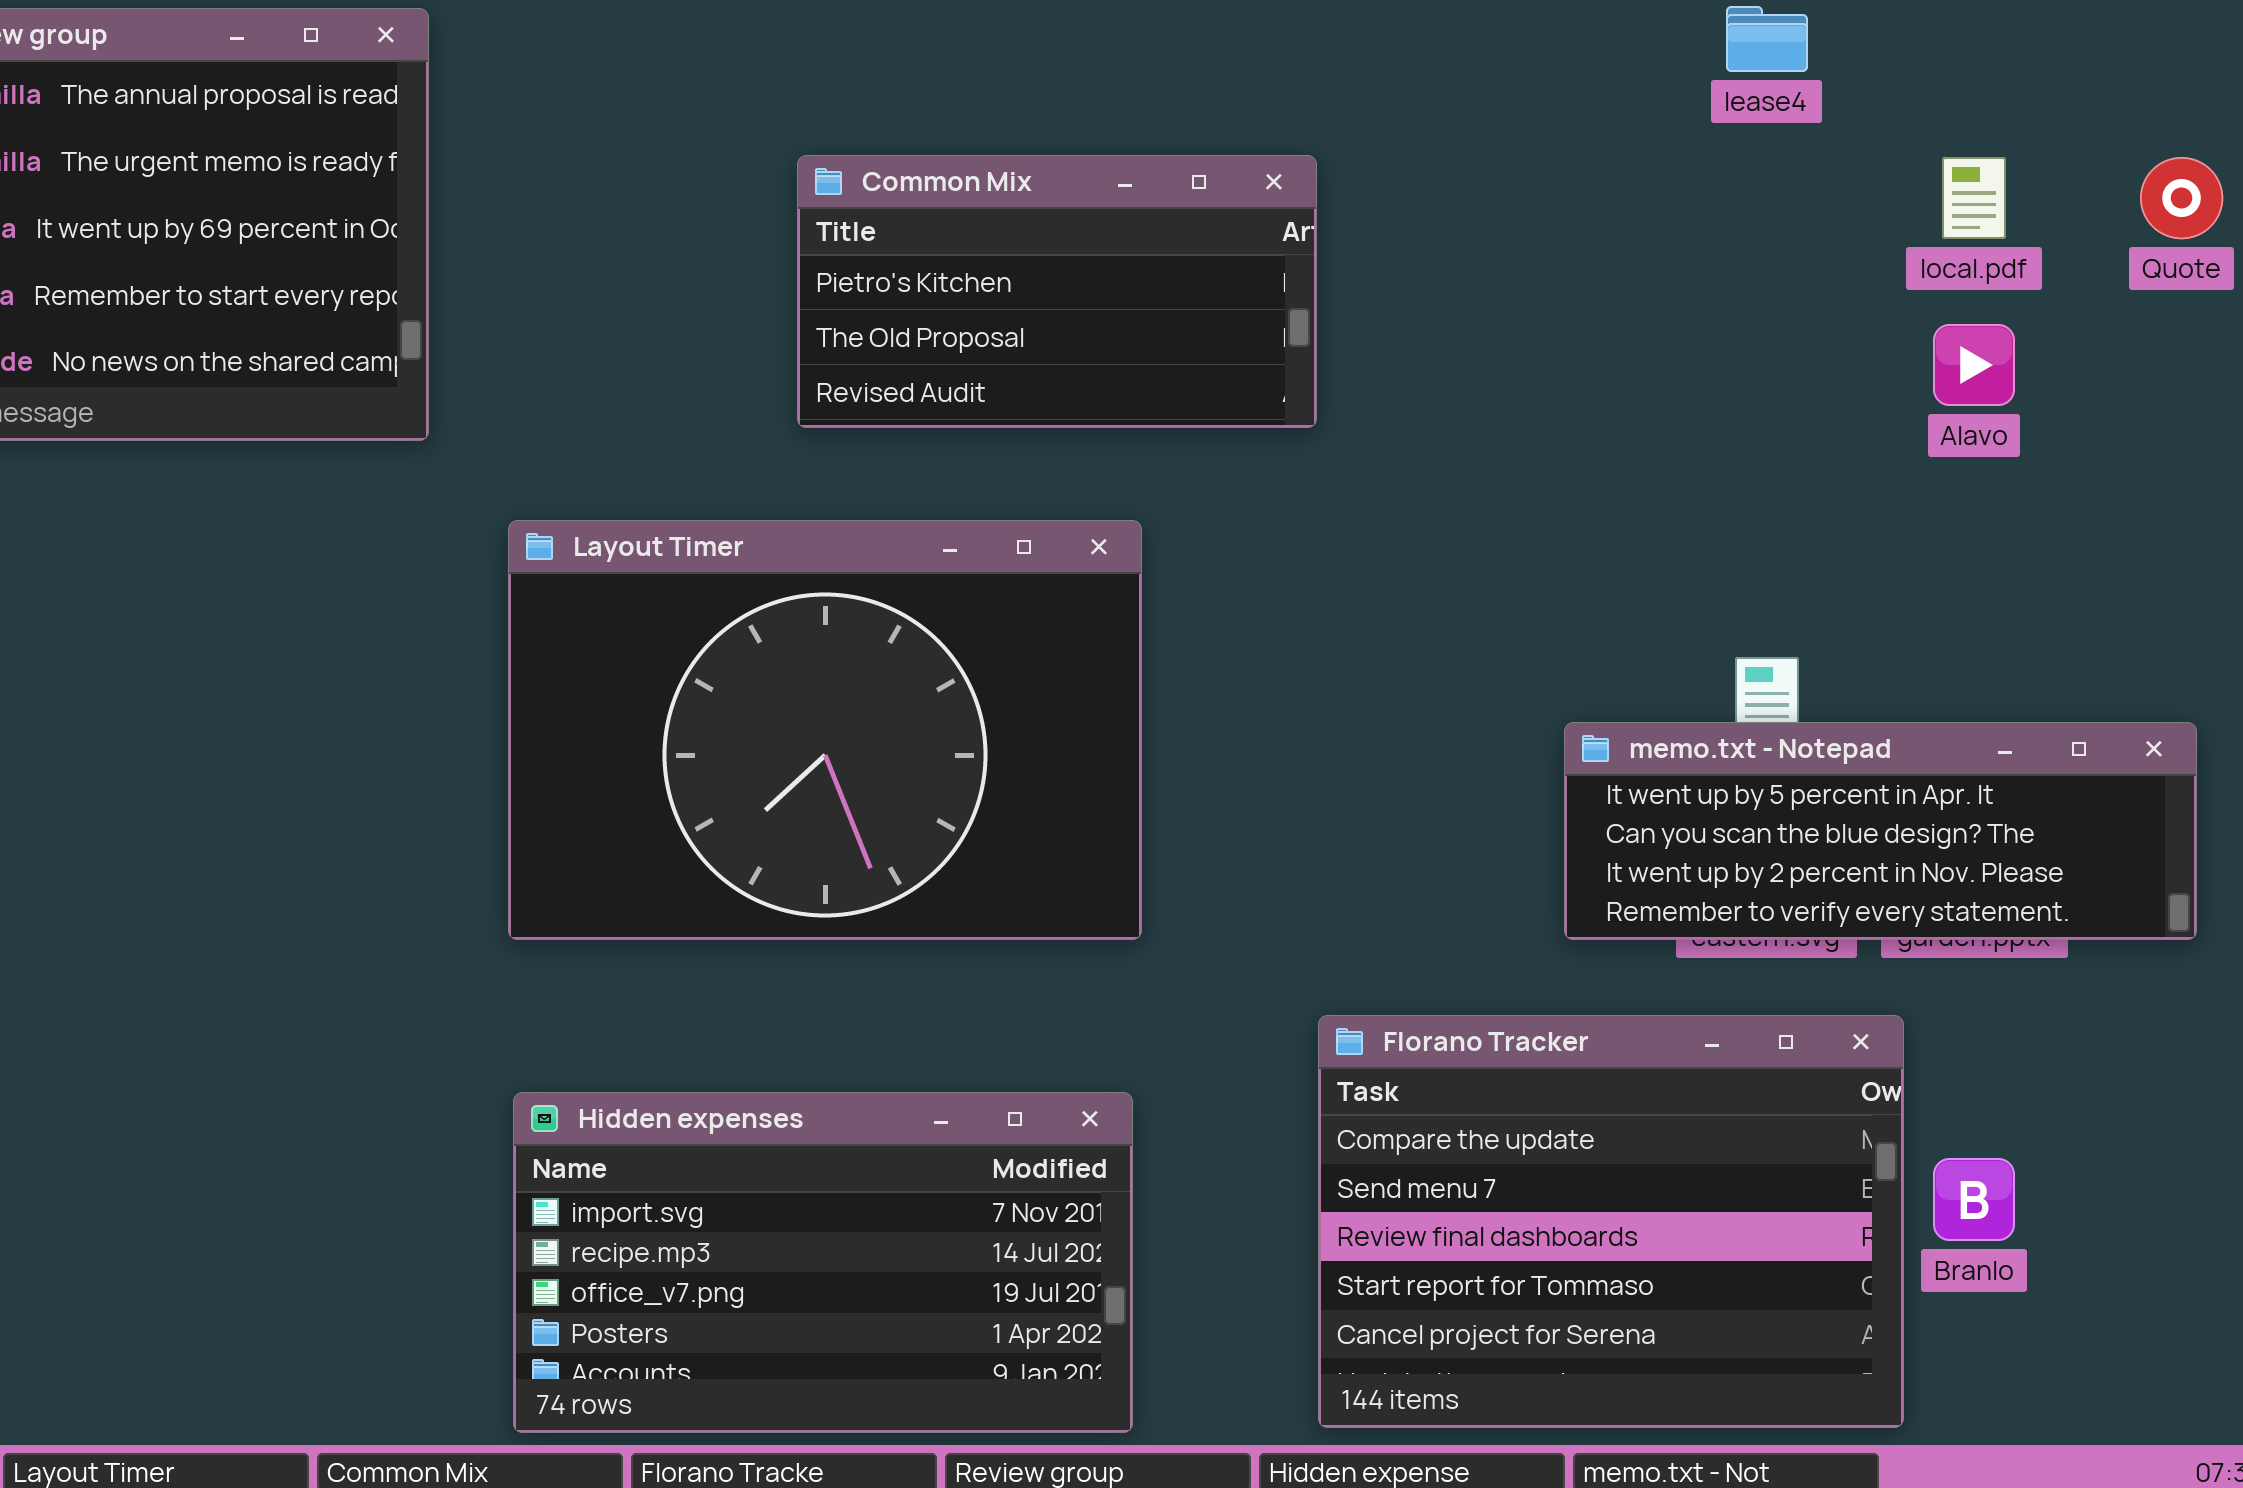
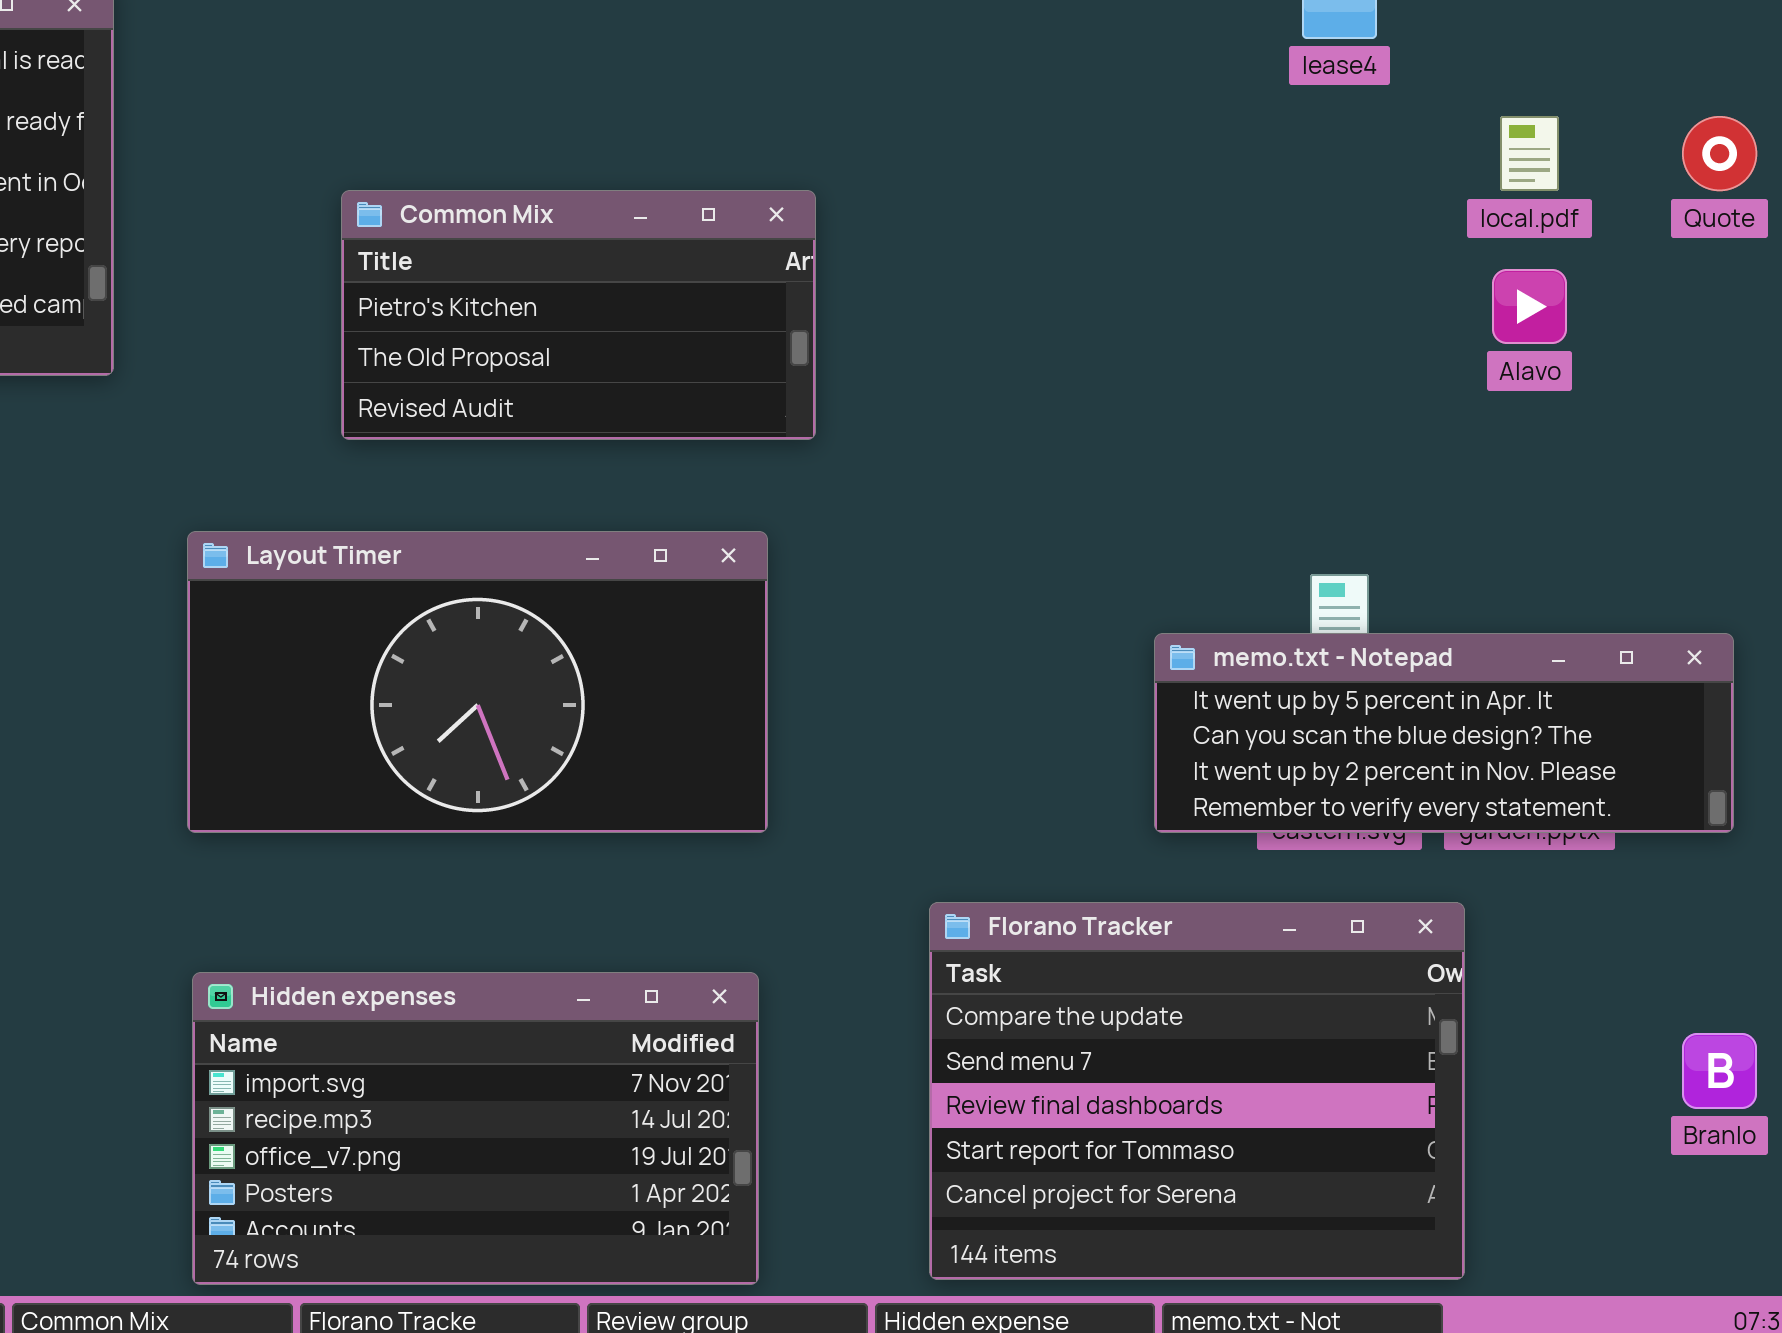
Common Mix: [797,155,1317,428] -> [341,190,816,440], moved
Layout Timer: [508,520,1142,940] -> [187,531,768,833], resized
Branlo: [1933,1158,2015,1241] -> [1682,1033,1757,1109], moved

